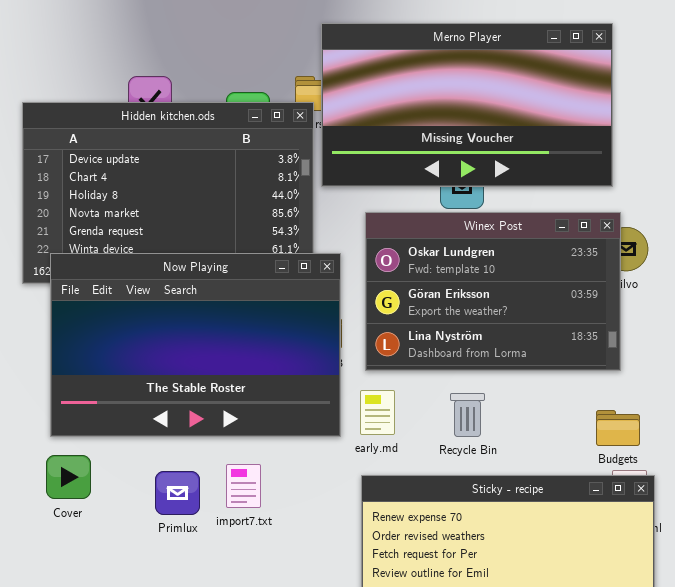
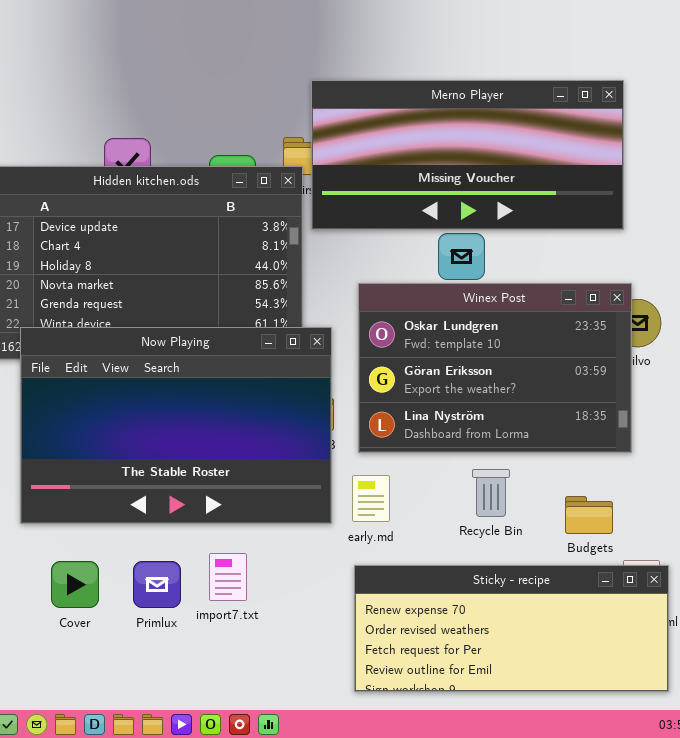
Merno Player: [321,23,613,187] -> [311,80,624,230], resized
Recycle Bin: [450,393,485,437] -> [472,469,510,517], moved
Budgets: [596,410,640,446] -> [565,496,613,534], moved
Cover: [46,455,91,499] -> [51,561,99,608], moved

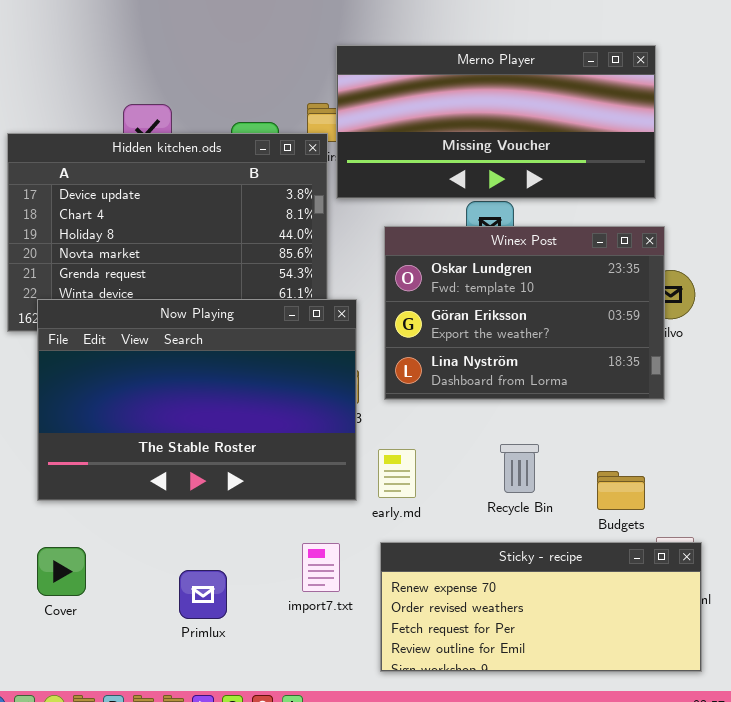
Winex Post: [358,283,632,453] -> [384,226,665,400], moved
import7.txt: [209,553,247,601] -> [302,543,340,592], moved
Cover: [51,561,99,608] -> [37,547,86,596], moved
Primlux: [133,561,181,608] -> [179,570,227,619], moved

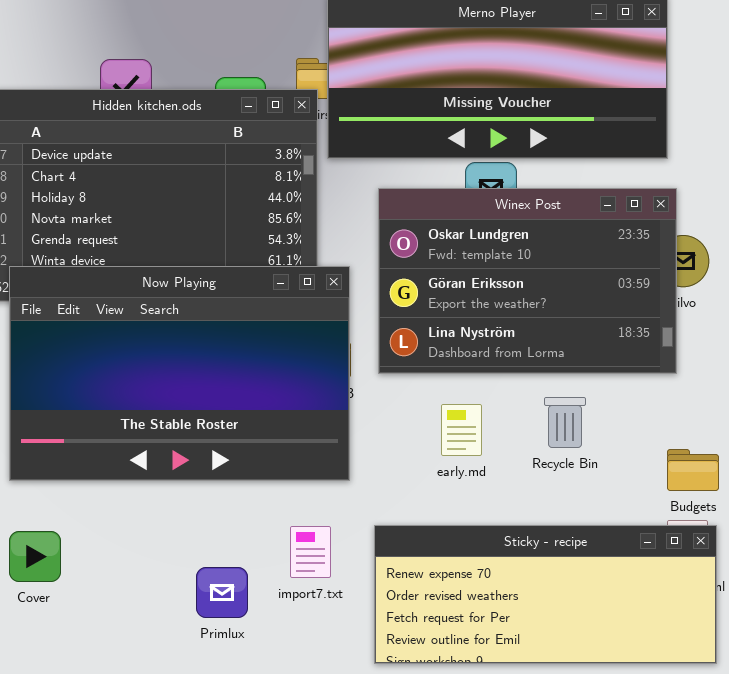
Recycle Bin: [500,444,539,493] -> [544,397,586,448], moved
early.md: [378,449,416,498] -> [441,404,482,456], moved
Budgets: [597,471,645,510] -> [667,449,719,491], moved
Primlux: [179,570,227,619] -> [196,567,248,618], moved

